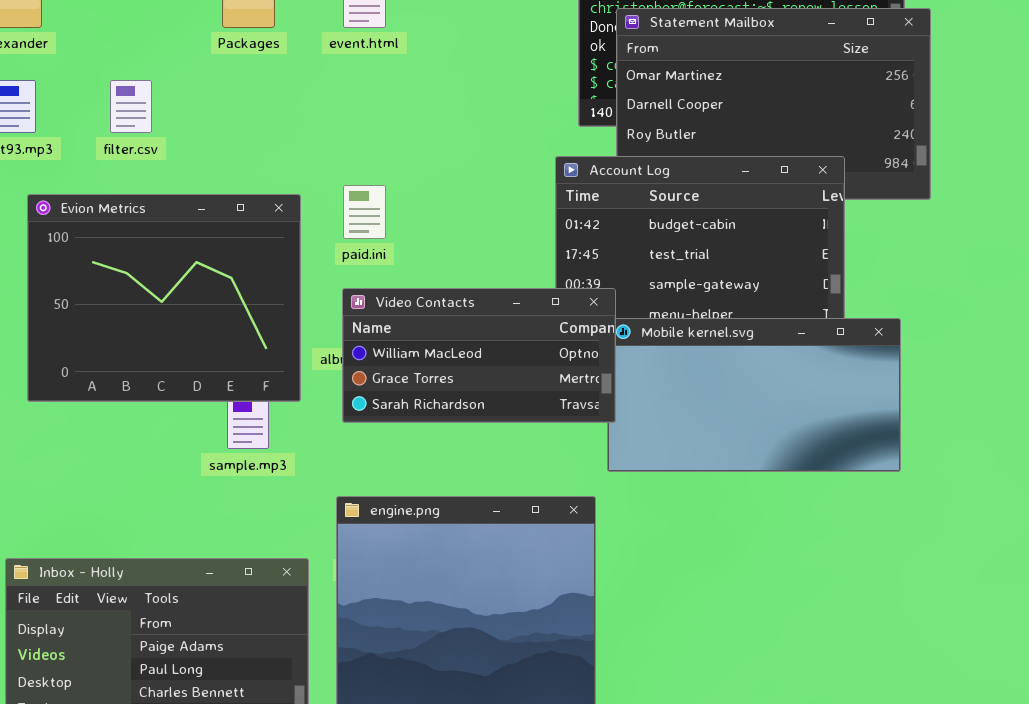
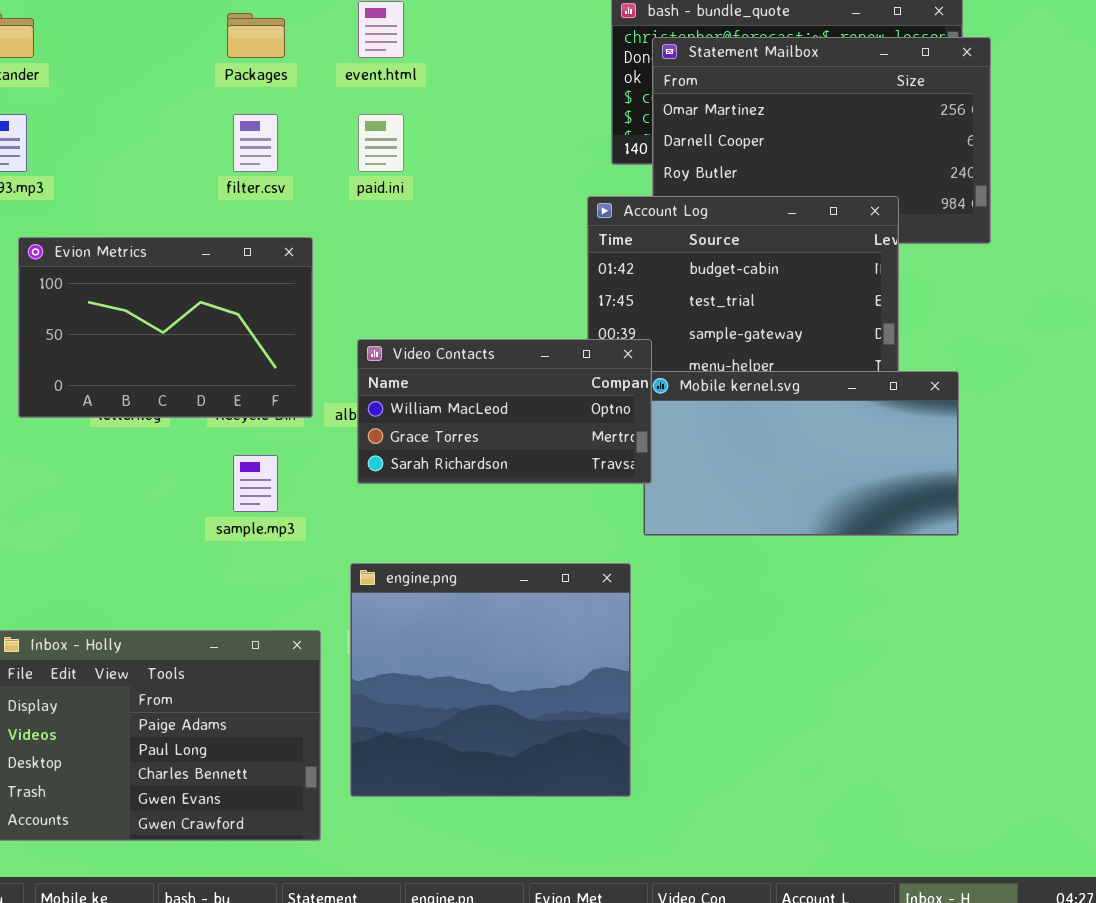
filter.csv: [110,80,152,133] -> [233,114,278,172], moved
paid.ini: [343,185,386,239] -> [358,114,404,172], moved
Evion Metrics: [27,194,301,402] -> [18,237,313,418], resized

